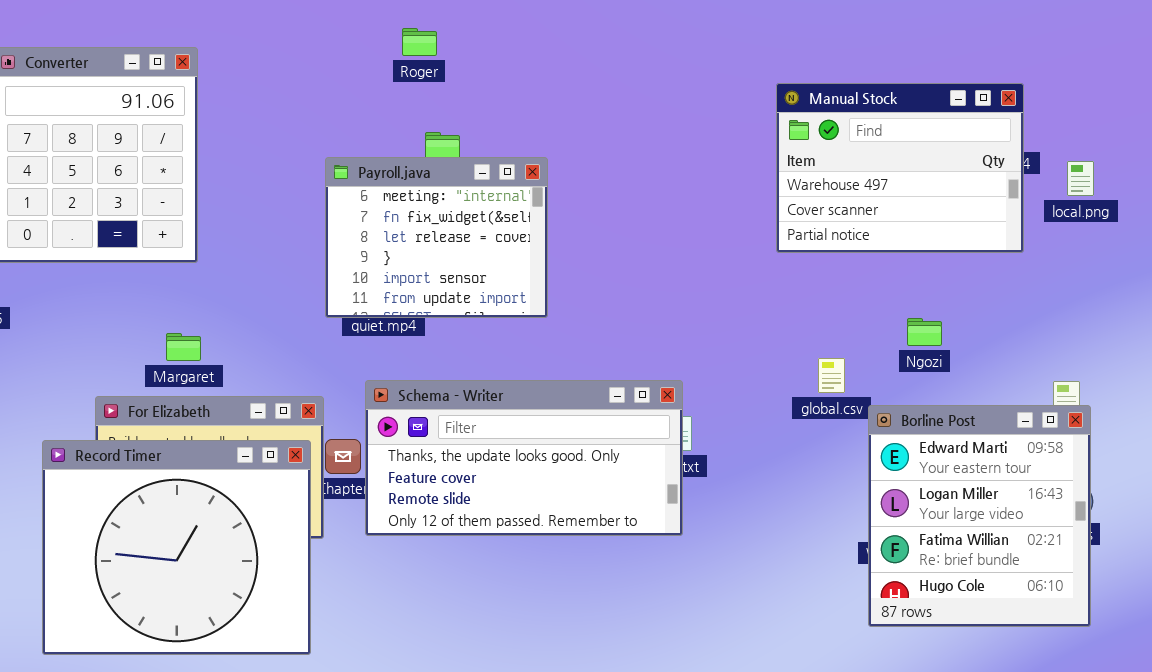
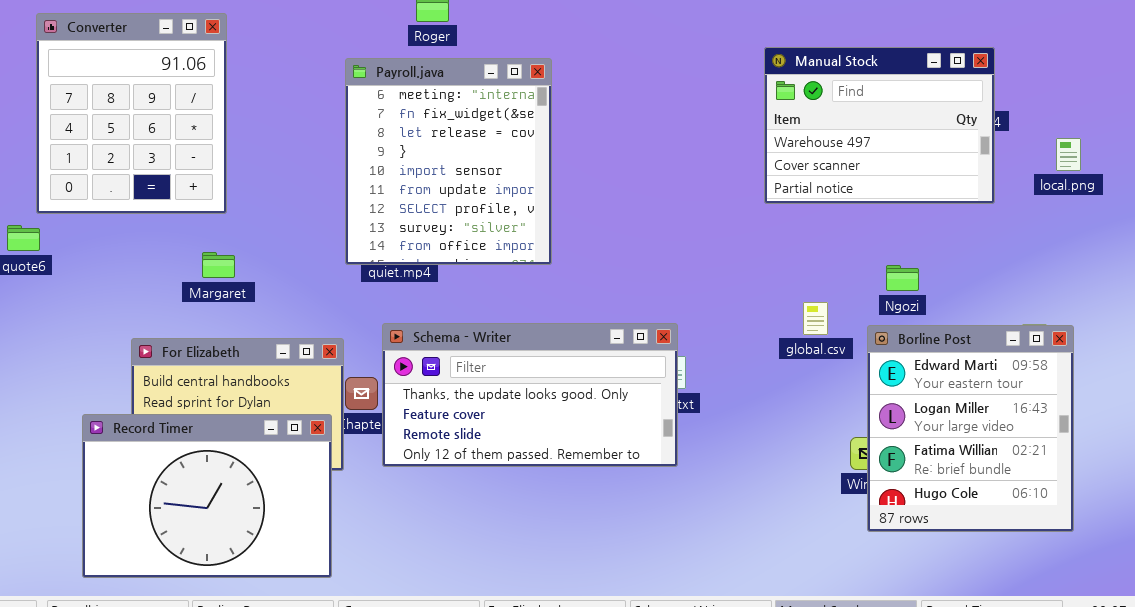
Payroll.java: [325,157,548,318] -> [345,58,552,265], resized
local.png: [1067,161,1094,196] -> [1056,138,1081,171], moved
Margaret: [166,333,201,361] -> [202,252,235,278], moved
Borline Post: [868,405,1091,627] -> [867,325,1074,532], moved
Record Timer: [42,440,311,655] -> [82,414,332,578], resized

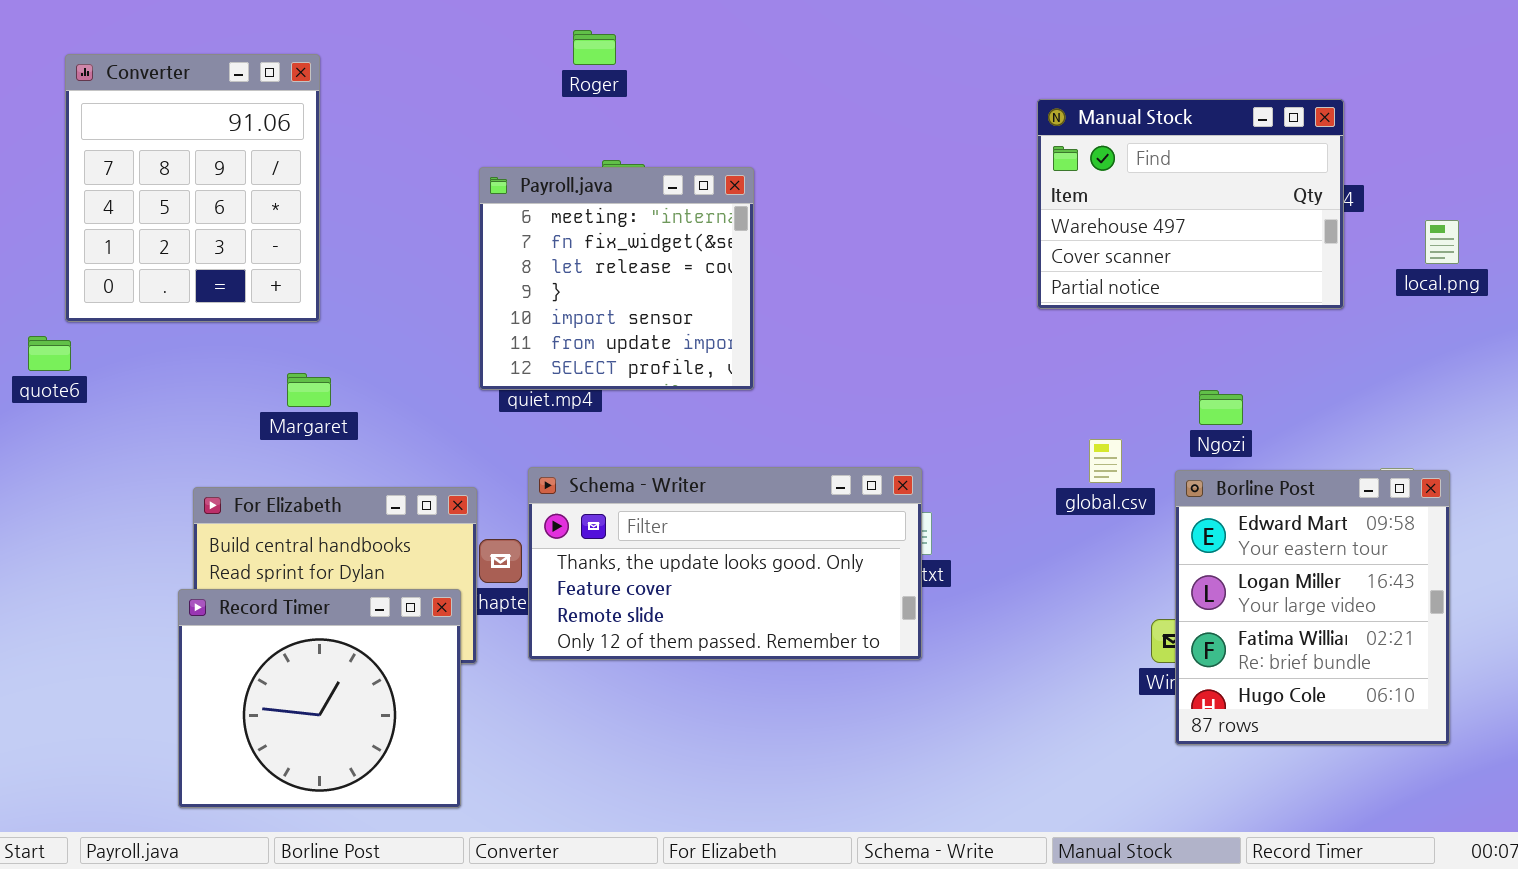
Payroll.java: [345,58,552,265] -> [479,167,754,390], resized
Record Timer: [82,414,332,578] -> [178,589,461,808], resized

